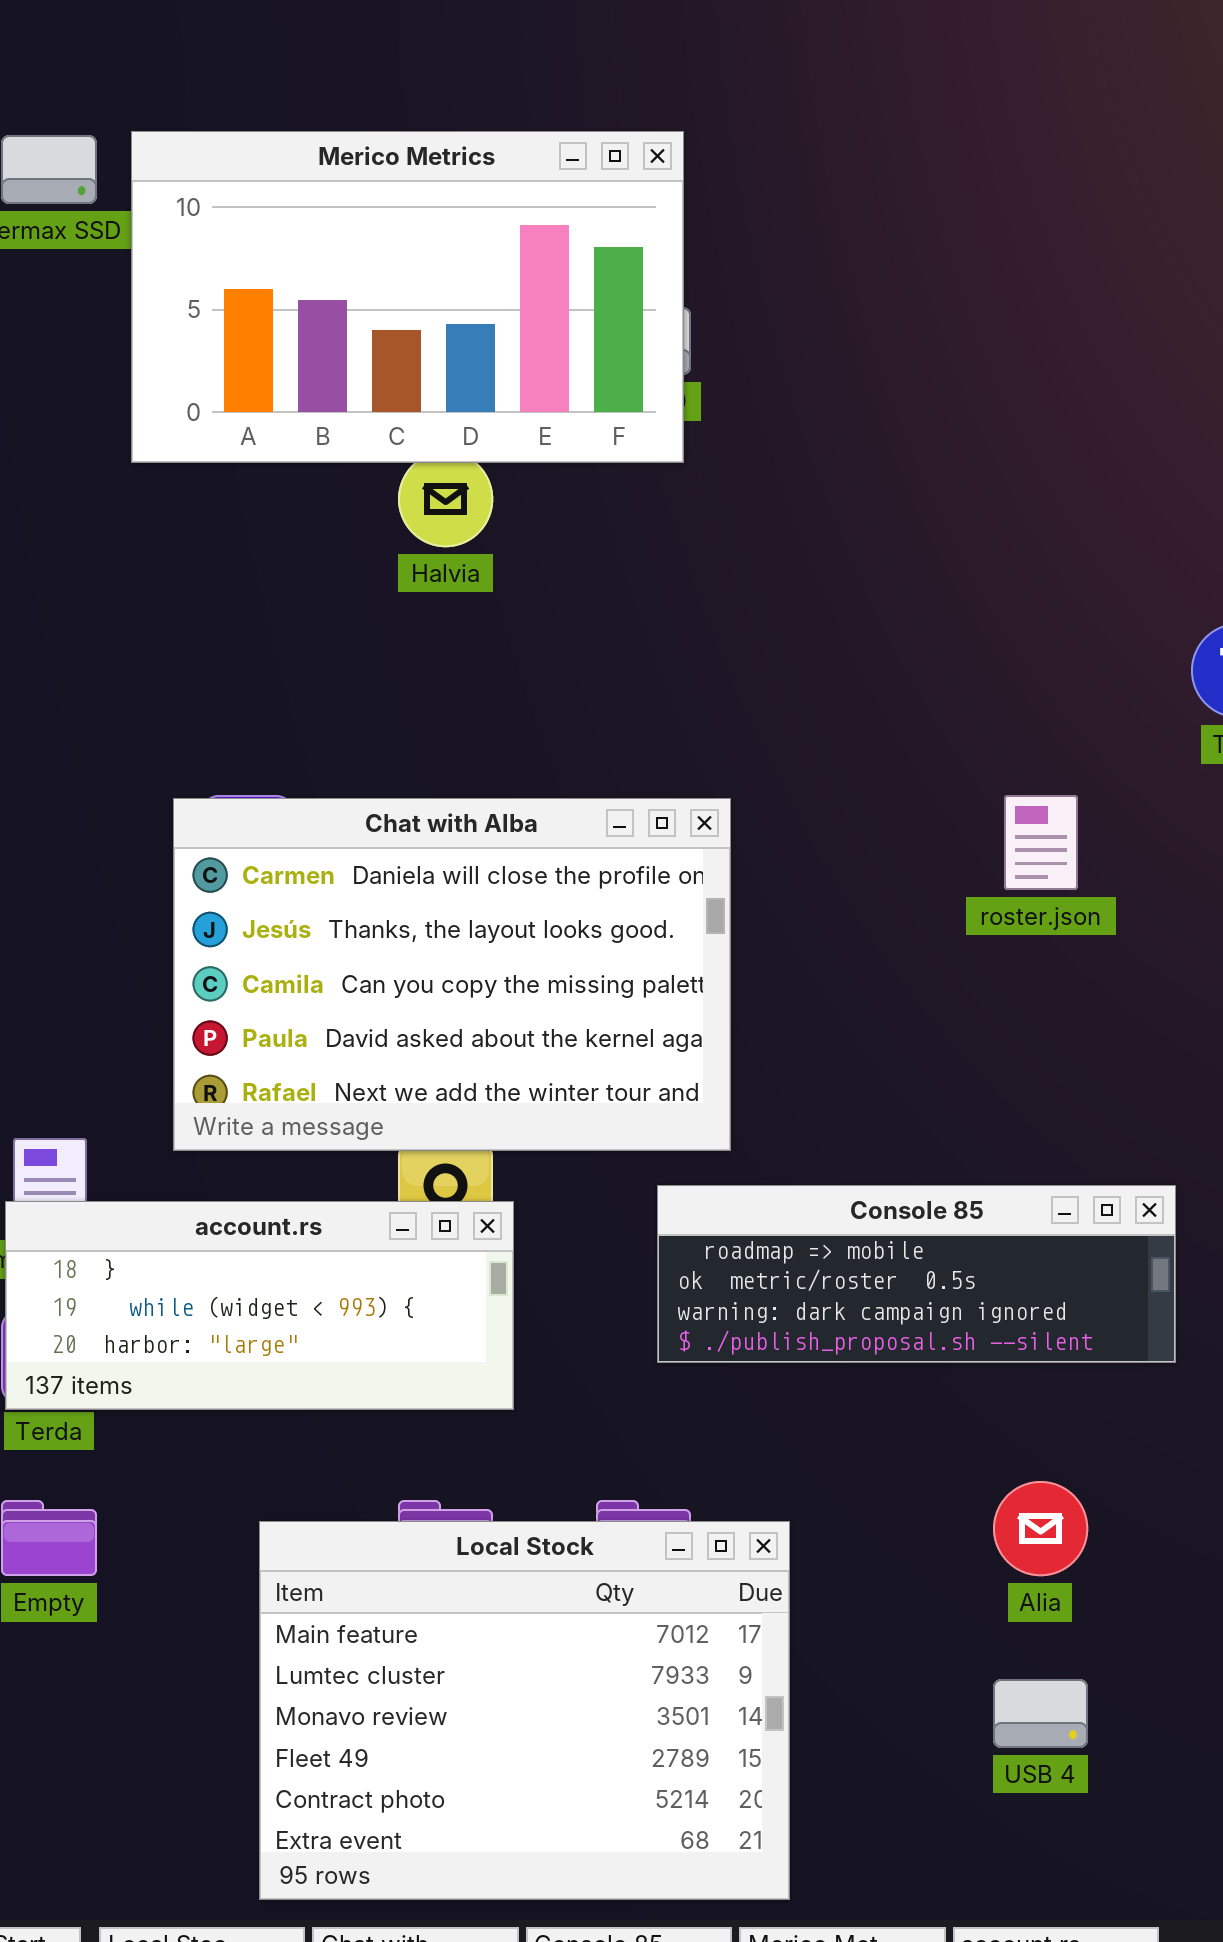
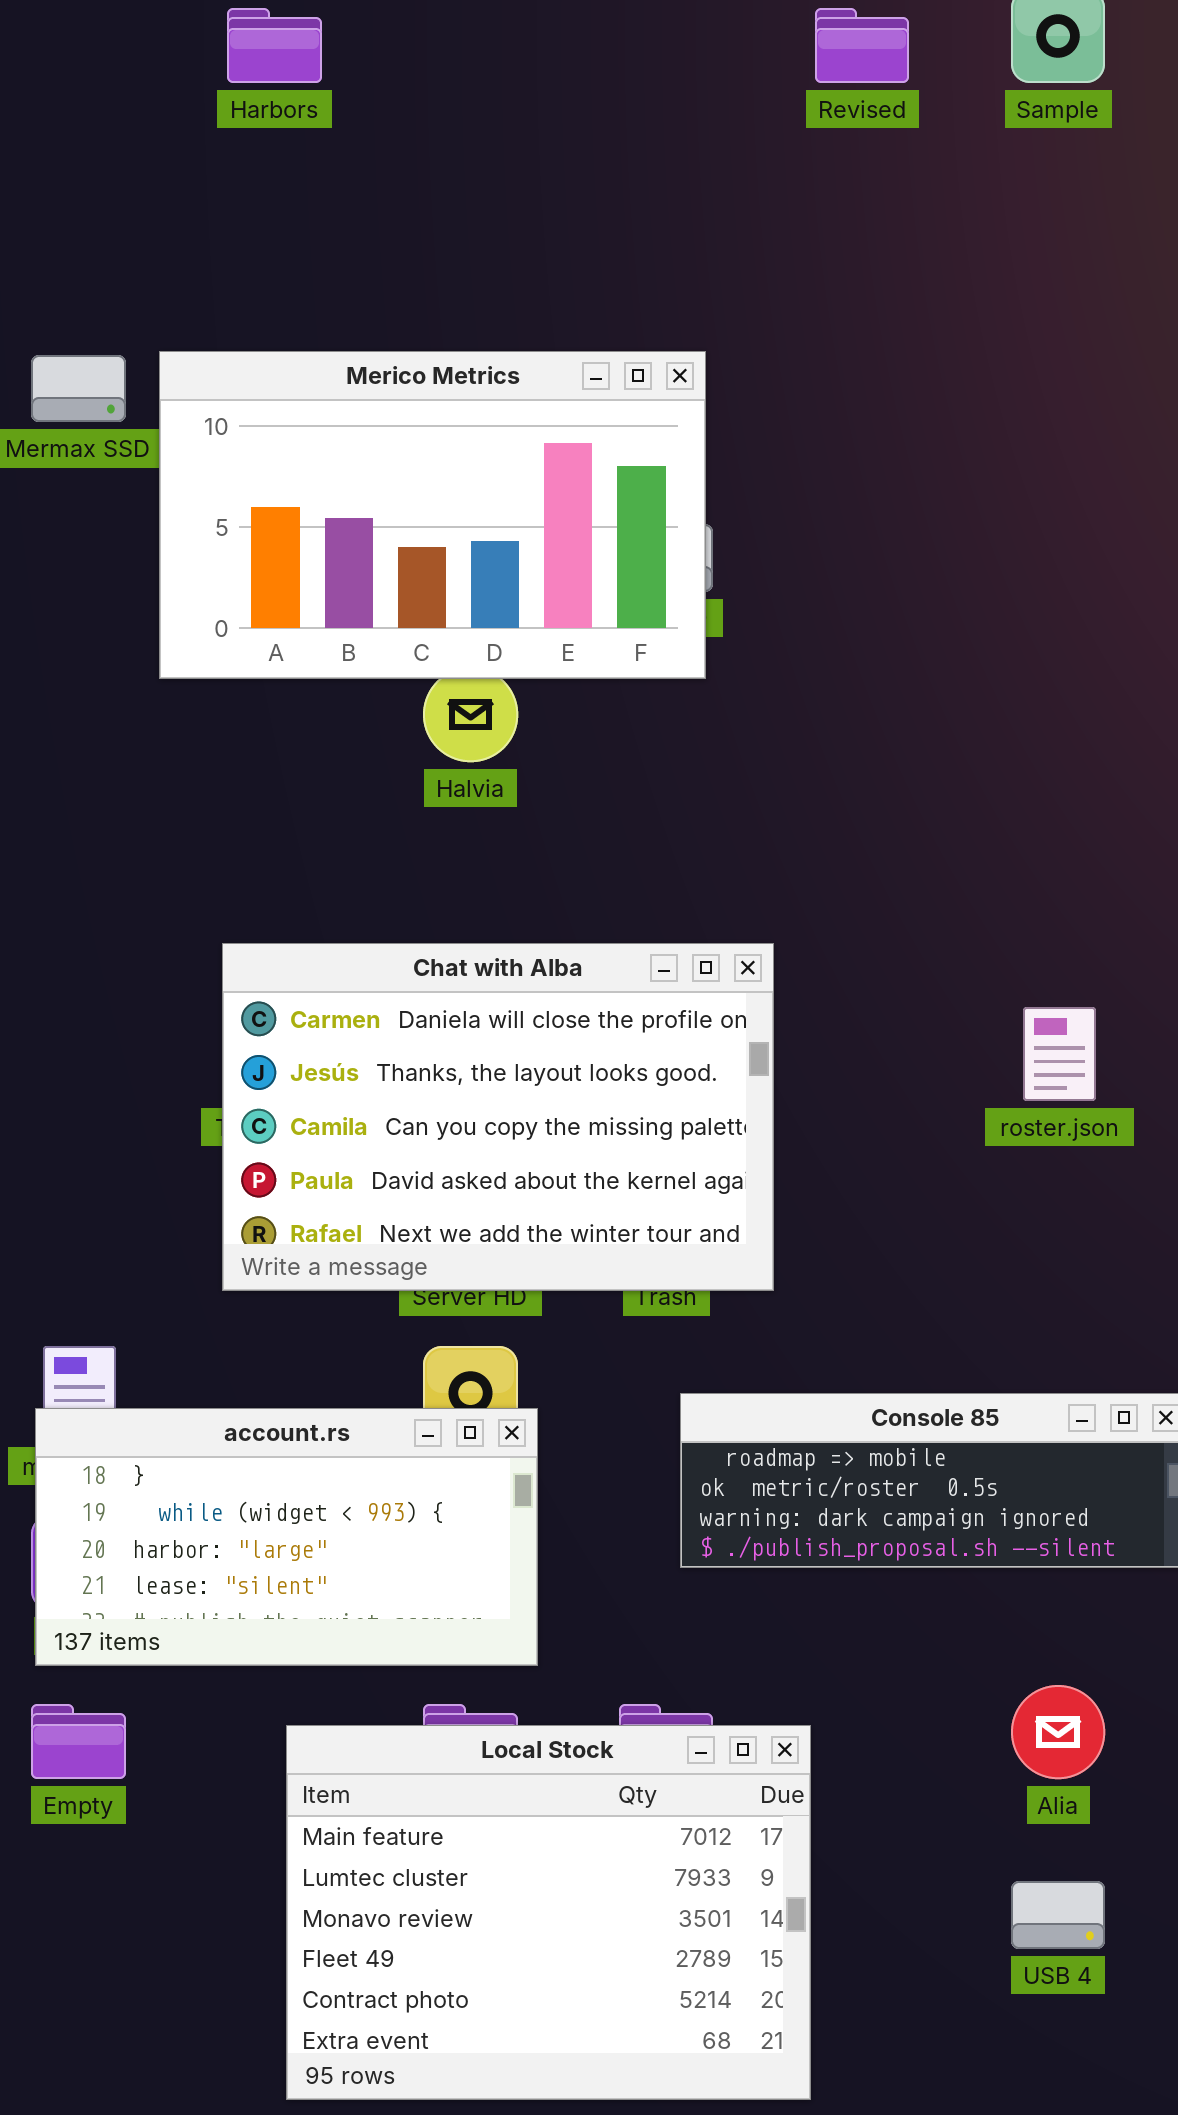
Chat with Alba: [173,798,731,1151] -> [222,943,774,1291], moved
account.rs: [5,1201,514,1410] -> [35,1408,538,1666], resized

